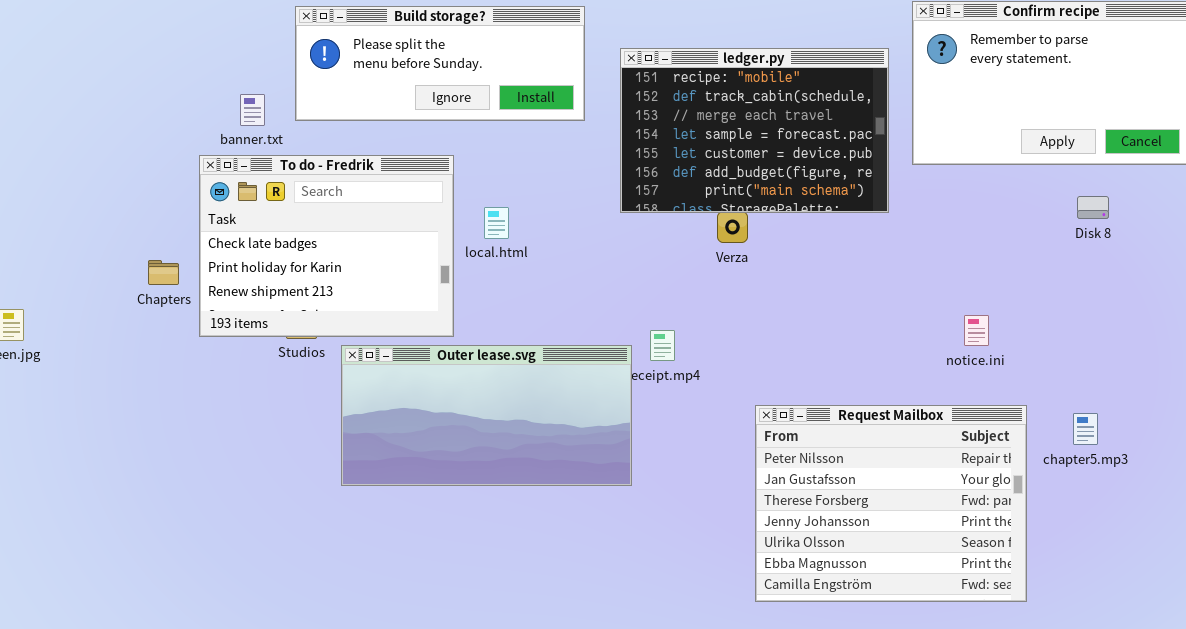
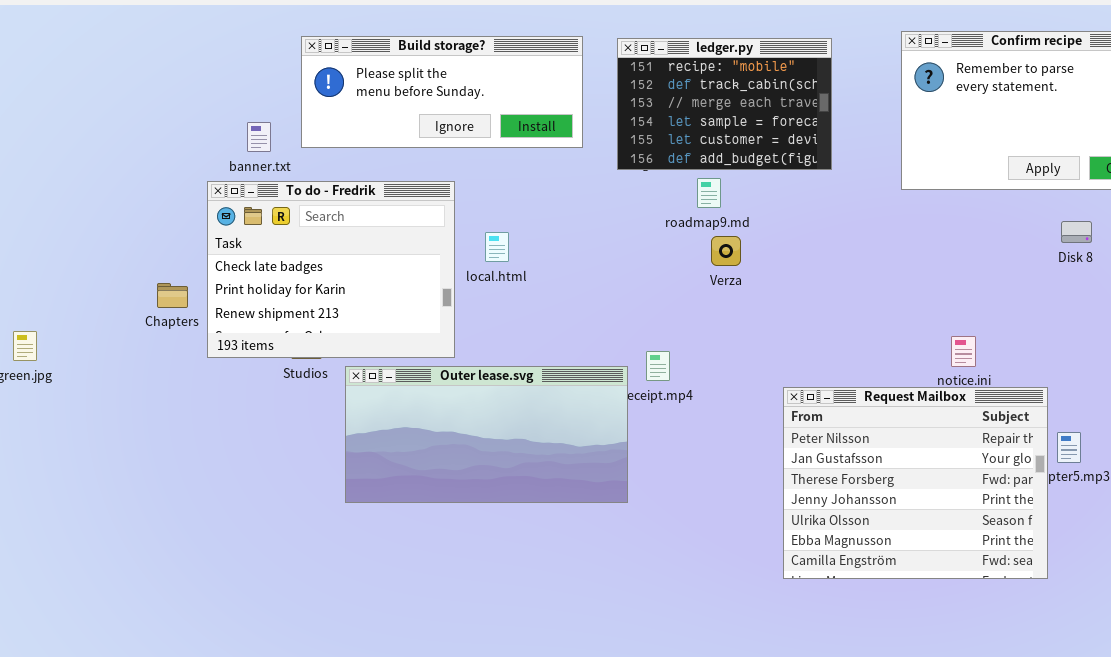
ledger.py: [620,48,889,213] -> [617,38,832,170], moved, resized
Request Mailbox: [755,405,1027,602] -> [783,387,1048,579], moved

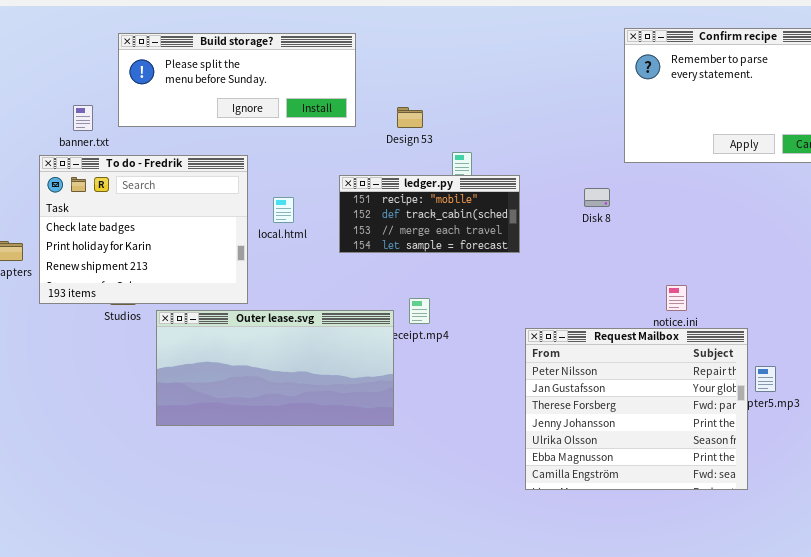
ledger.py: [617,38,832,170] -> [339,175,520,253], moved, resized
Disk 8: [1061,221,1092,243] -> [584,188,610,207], moved

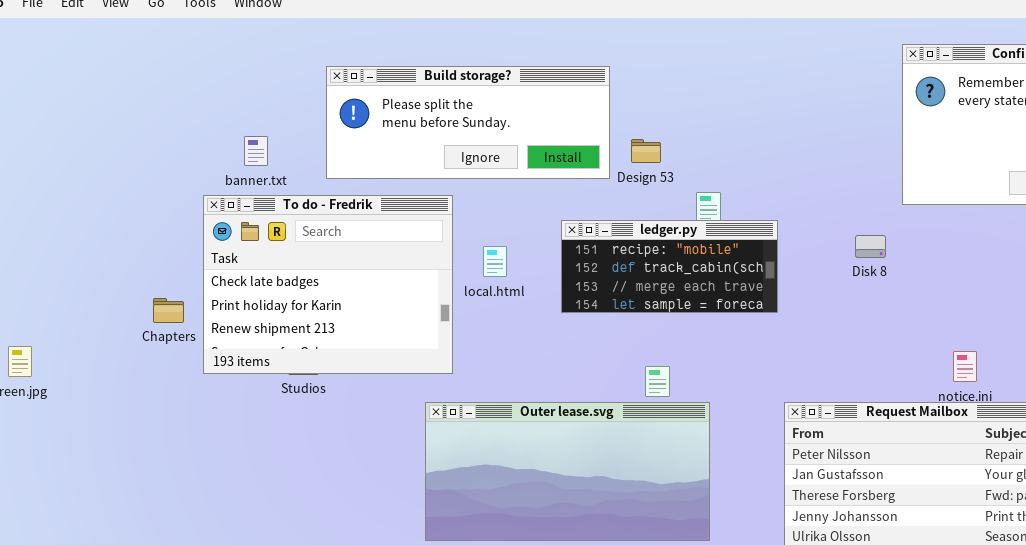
Build storage?: [118,33,356,127] -> [326,66,610,179], moved
Outer lease.svg: [156,310,394,426] -> [425,402,710,541], moved

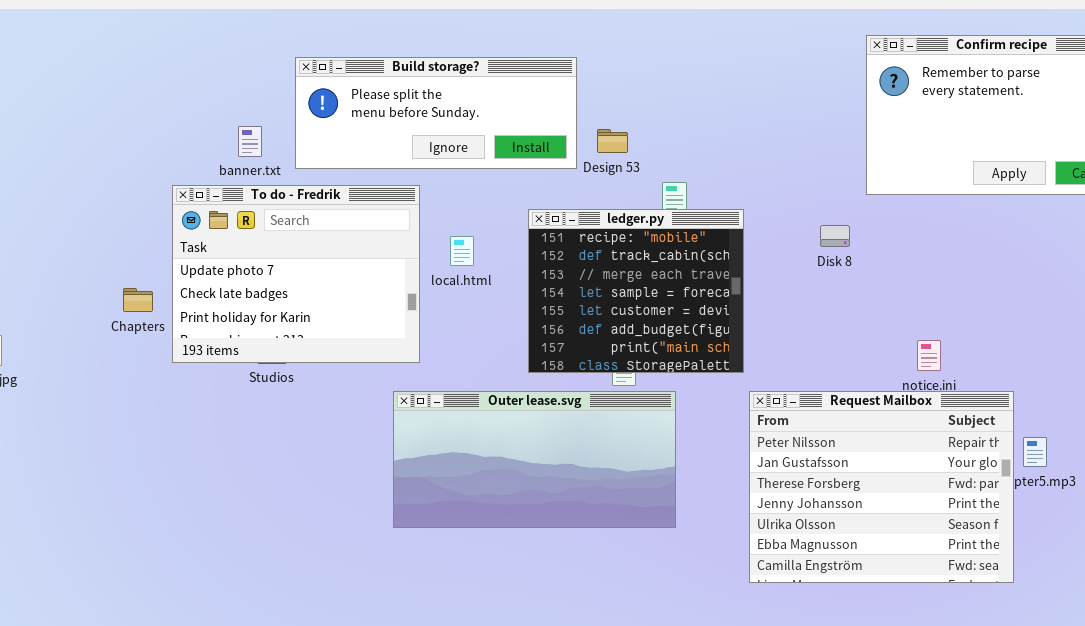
banner.txt: [244,136,268,166] -> [238,126,262,157], moved
To do - Fredrik: [203,195,453,374] -> [172,185,420,363], scrolled up 1 row
ledger.py: [561,220,778,313] -> [528,209,744,373], resized

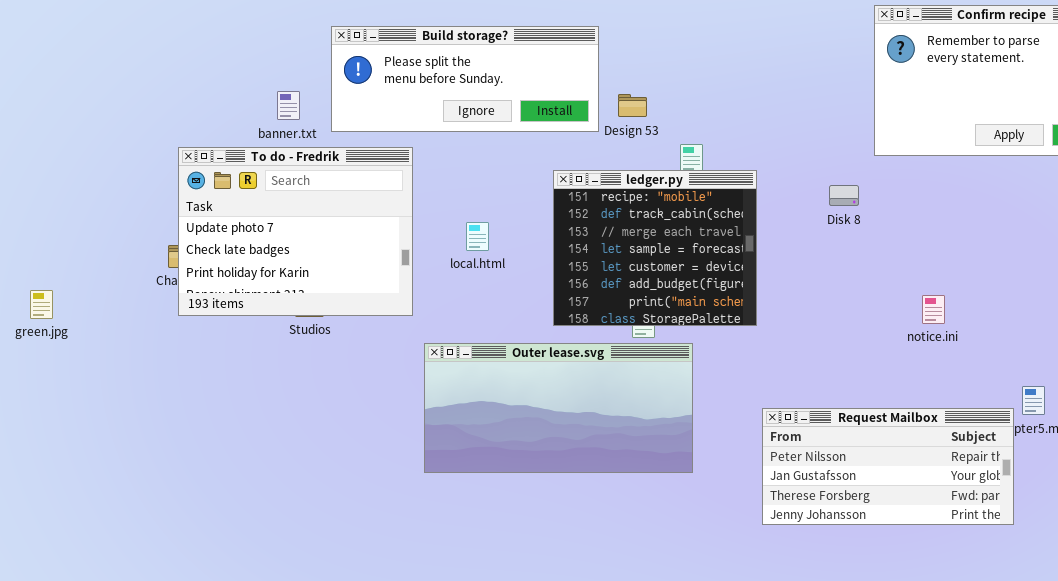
To do - Fredrik: [172,185,420,363] -> [178,147,413,316], moved
local.html: [450,236,474,266] -> [466,222,489,251], moved
Request Mailbox: [749,391,1014,583] -> [762,408,1014,525], resized

